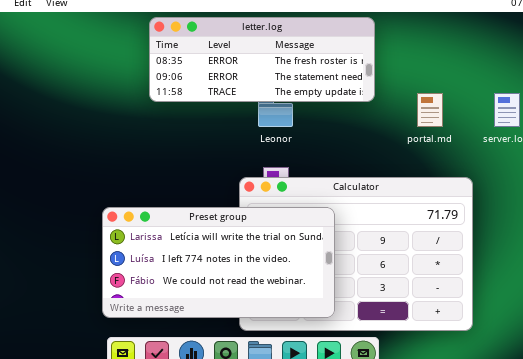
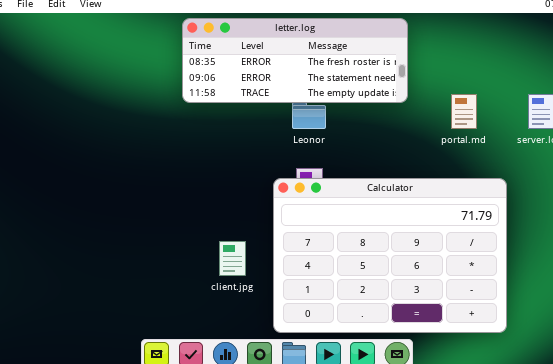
Preset group: [102,207,335,318] -> none, closed

